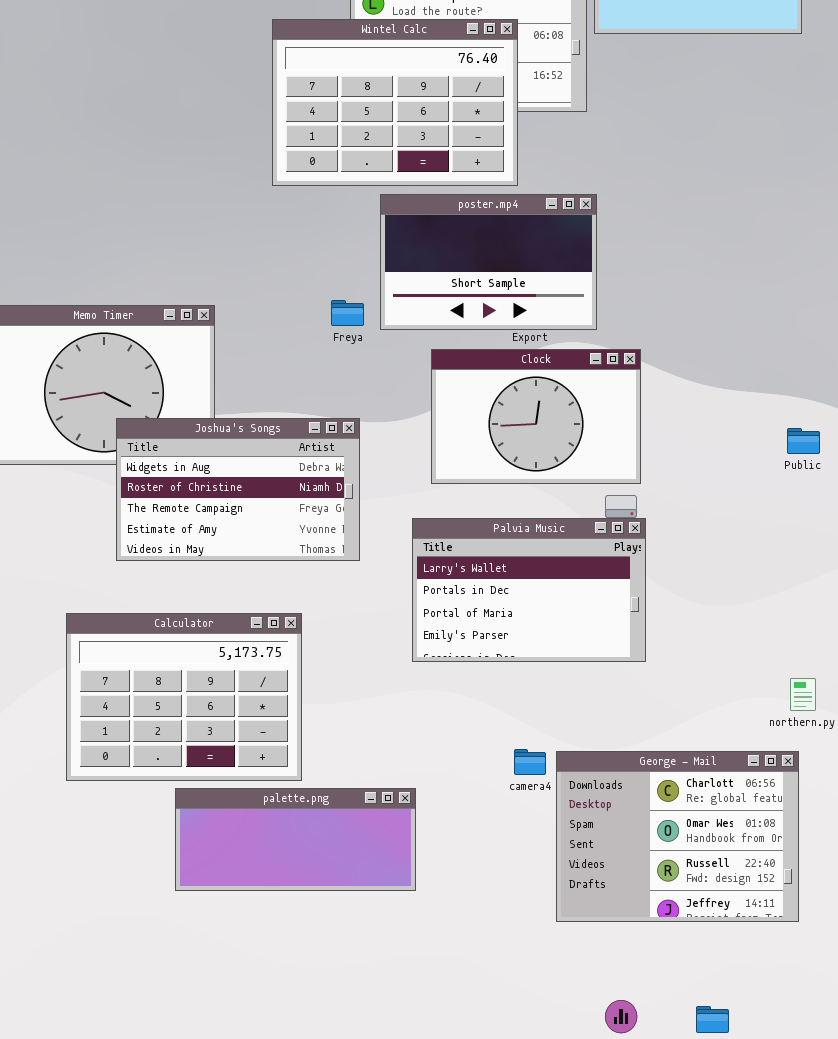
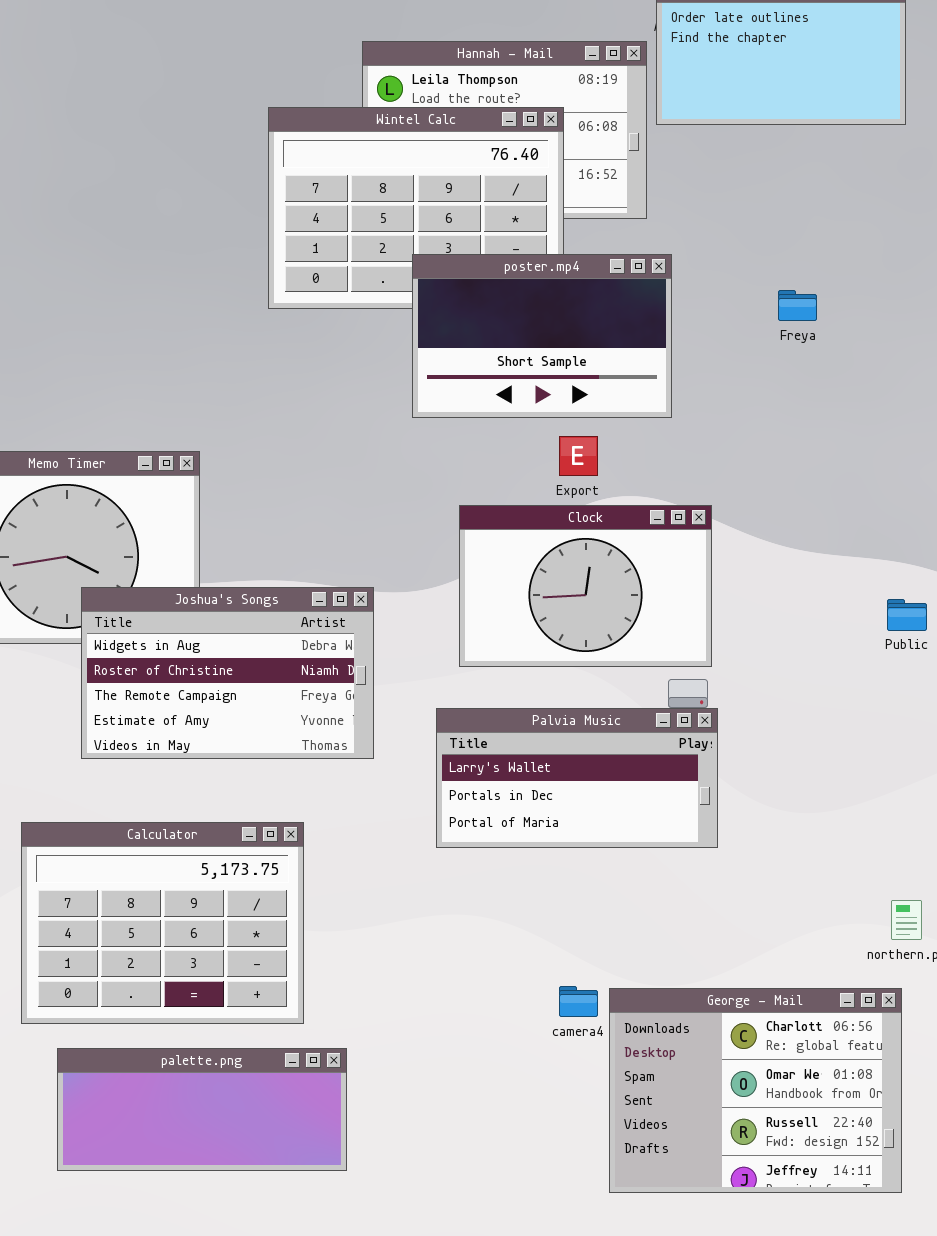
poster.mp4: [380,194,597,330] -> [412,254,672,418], moved
Freya: [331,300,364,326] -> [778,290,817,321], moved
Palvia Music: [412,518,646,662] -> [436,708,718,848], resized
palette.png: [175,788,416,891] -> [57,1048,347,1171], moved

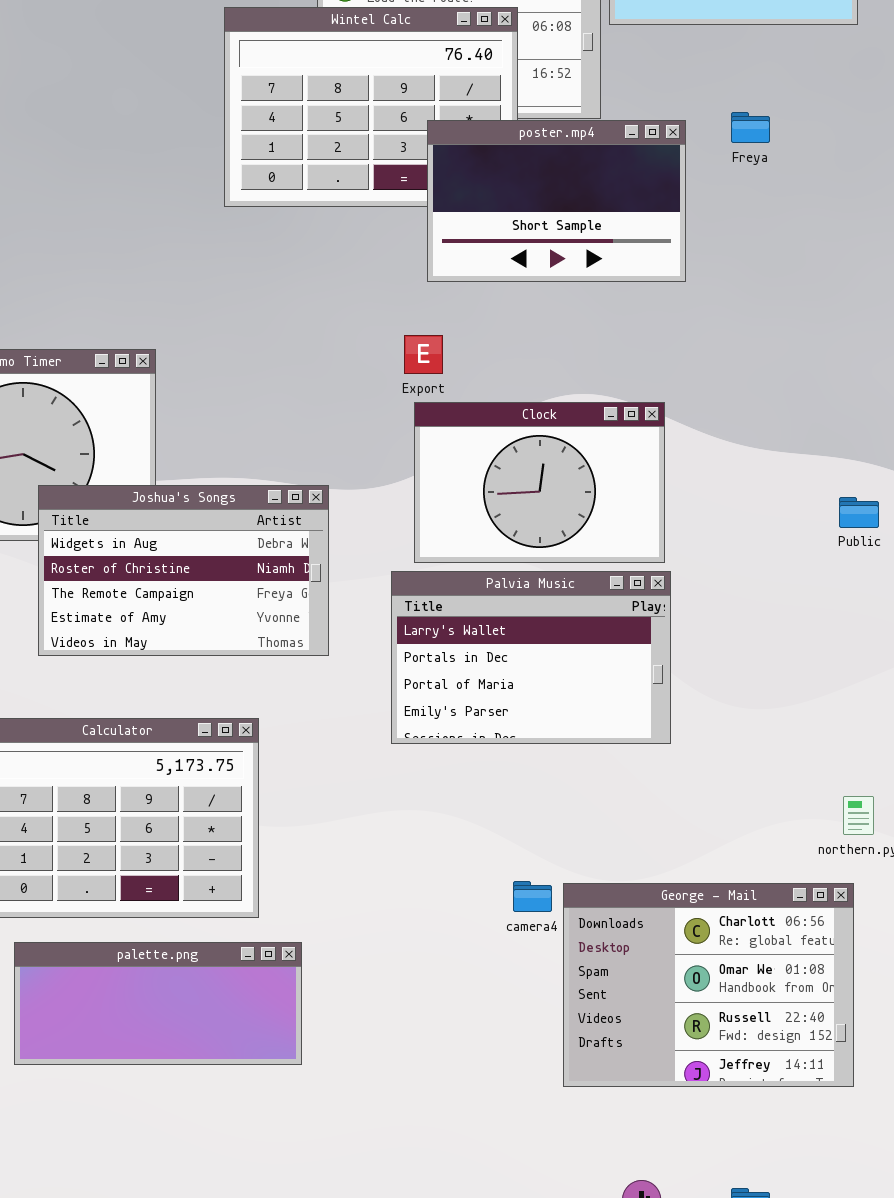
poster.mp4: [412,254,672,418] -> [427,120,686,282], moved
Freya: [778,290,817,321] -> [731,112,770,143], moved
Export: [559,436,598,476] -> [404,335,443,374], moved
Palvia Music: [436,708,718,848] -> [391,571,671,744], resized

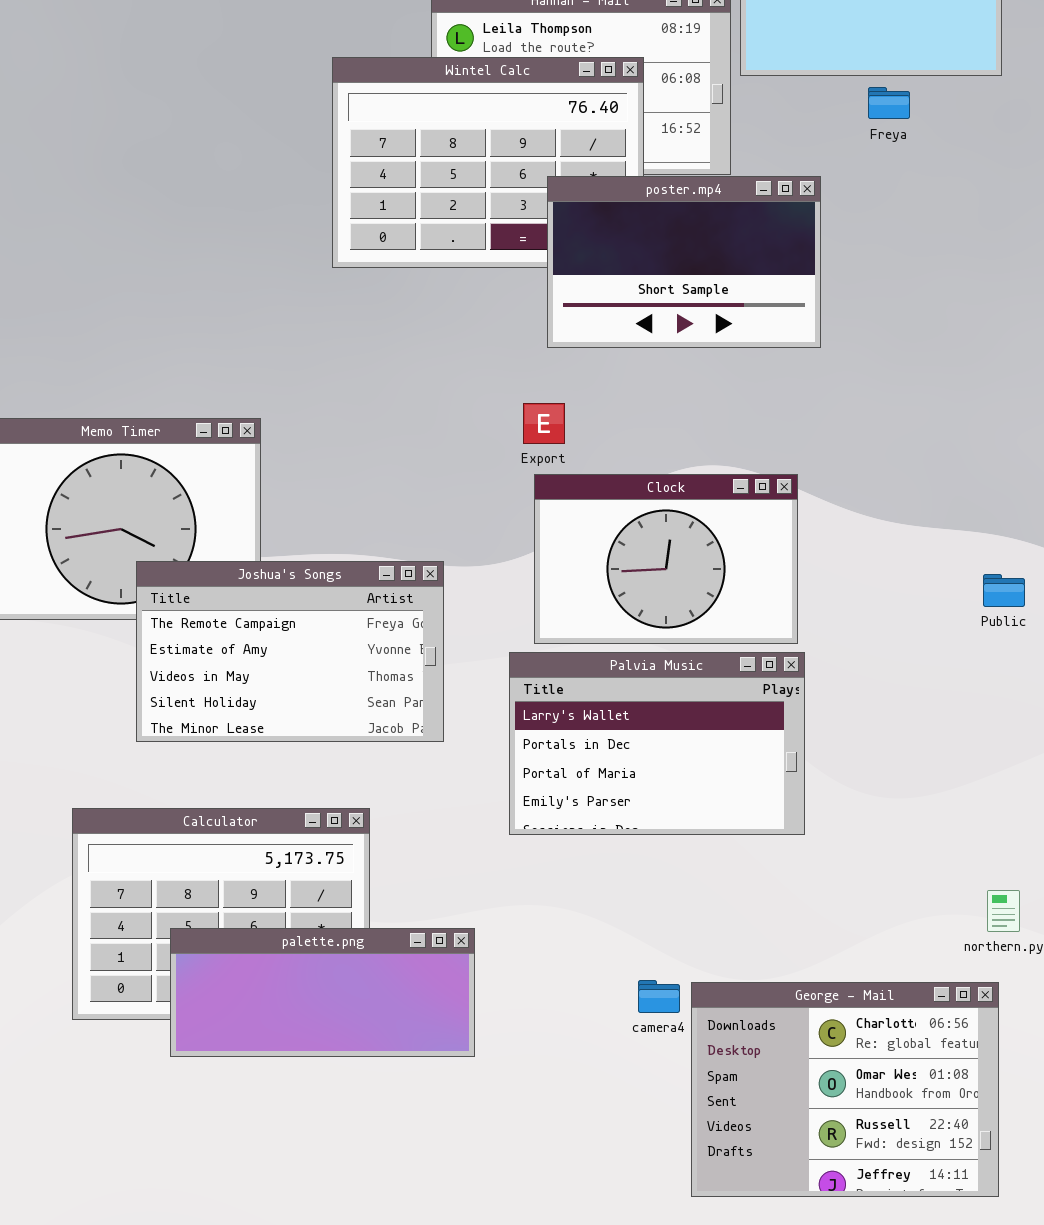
Freya: [731,112,770,143] -> [868,87,910,119], moved
Joshua's Songs: [38,485,329,656] -> [136,561,444,742], scrolled down 2 rows
palette.png: [14,942,302,1065] -> [170,928,475,1057], moved

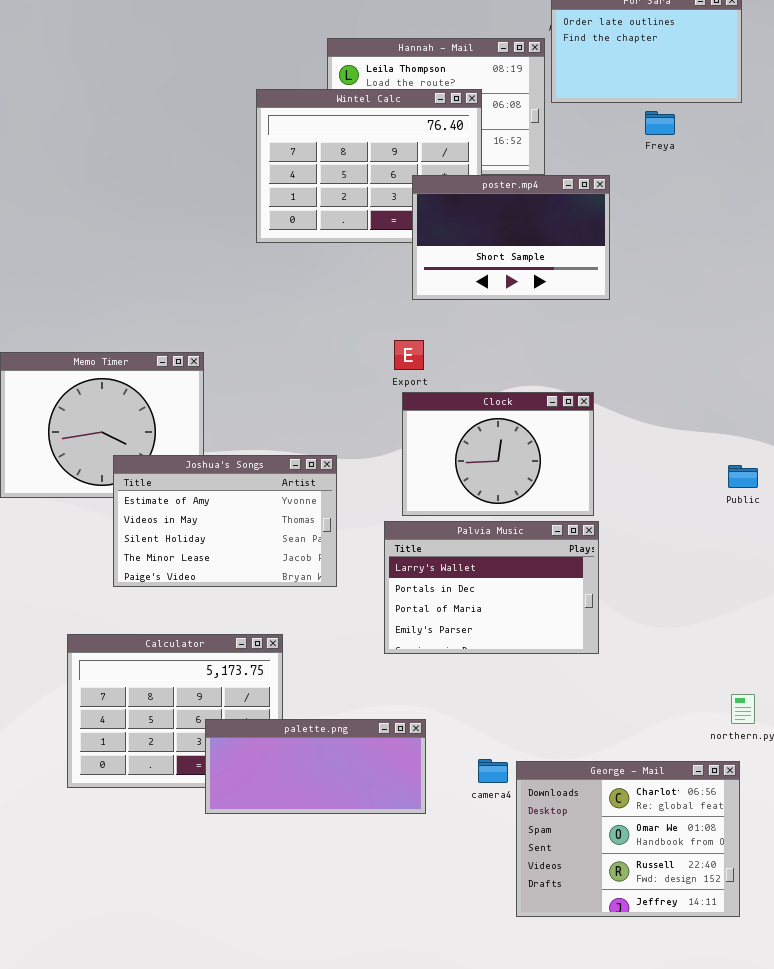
Joshua's Songs: [136,561,444,742] -> [113,455,337,587], scrolled down 1 row
palette.png: [170,928,475,1057] -> [205,719,426,814], moved

